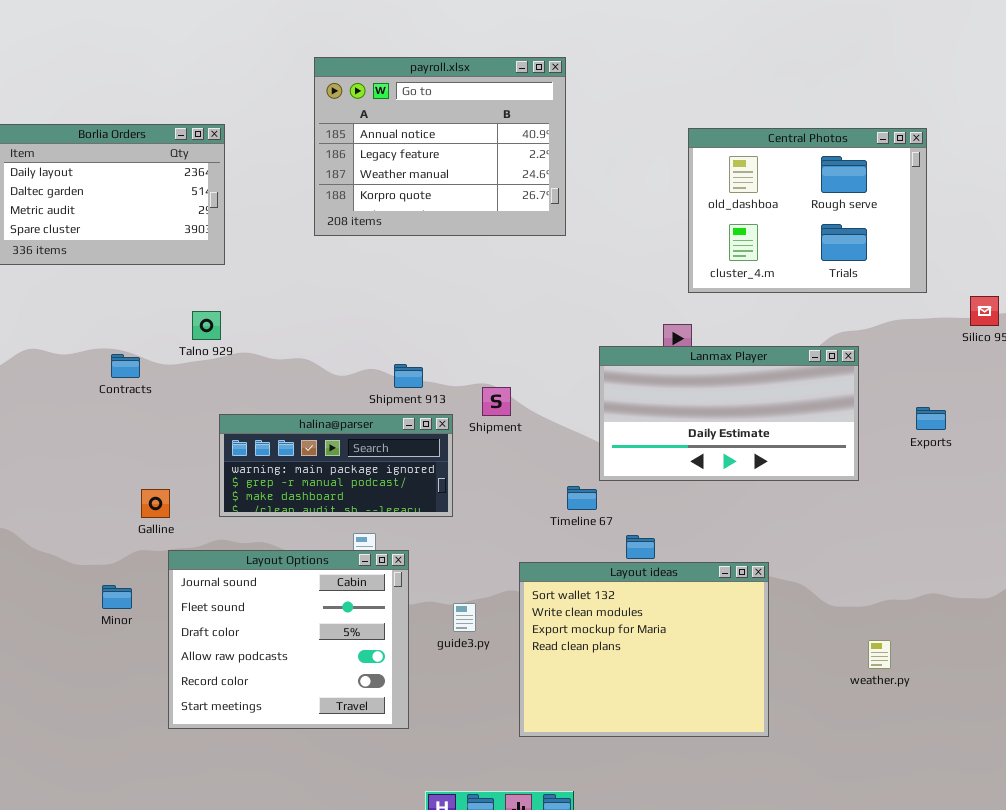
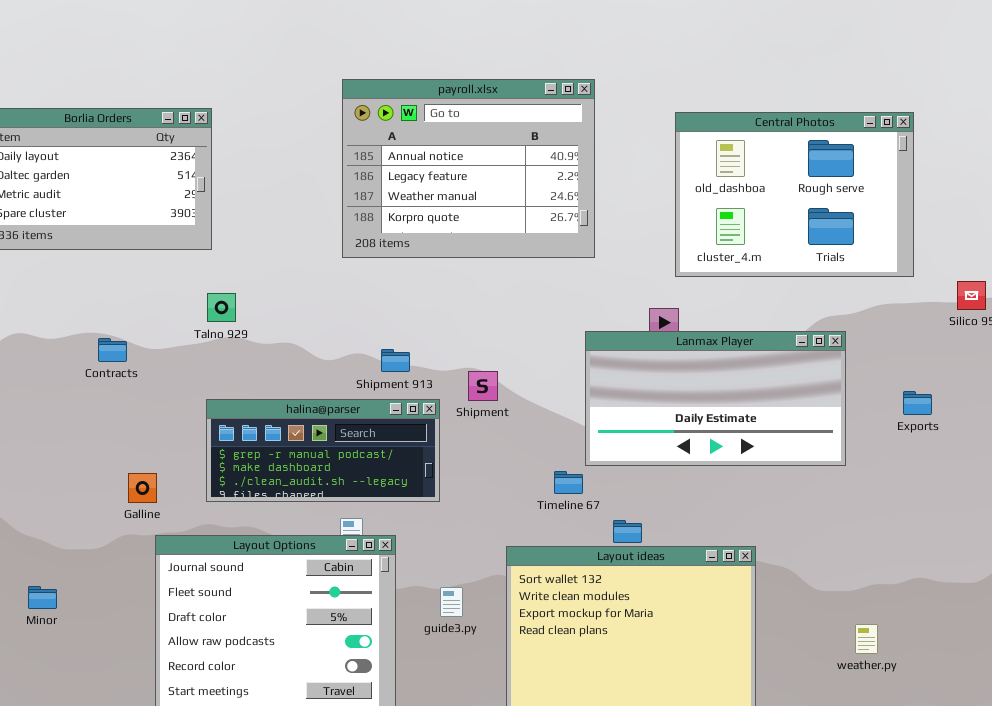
payroll.xlsx: [314,57,566,236] -> [342,79,595,258], moved
Talno 929: [192,311,221,340] -> [207,293,236,322], moved
halina@parser: [219,414,453,517] -> [206,399,440,502], scrolled down 1 row
Minor: [102,585,132,609] -> [28,586,57,609], moved

